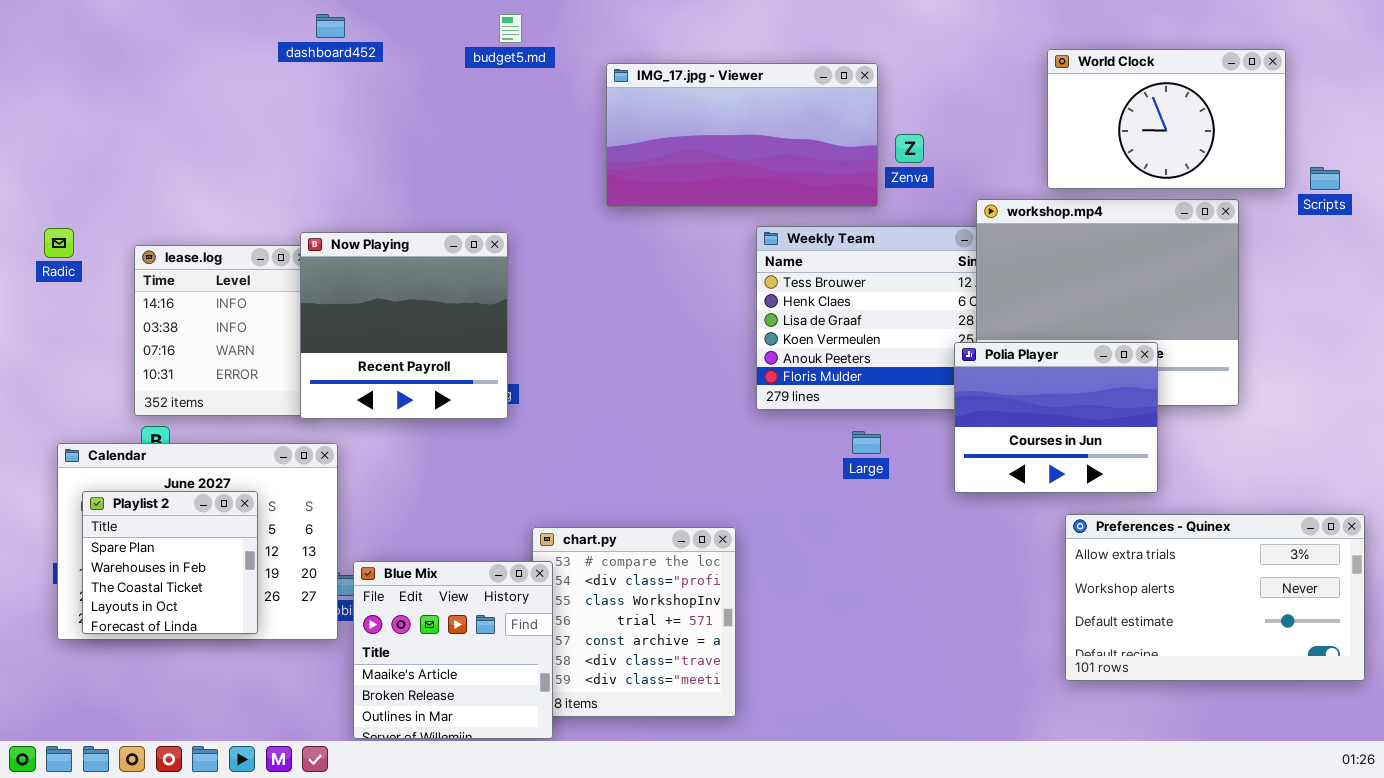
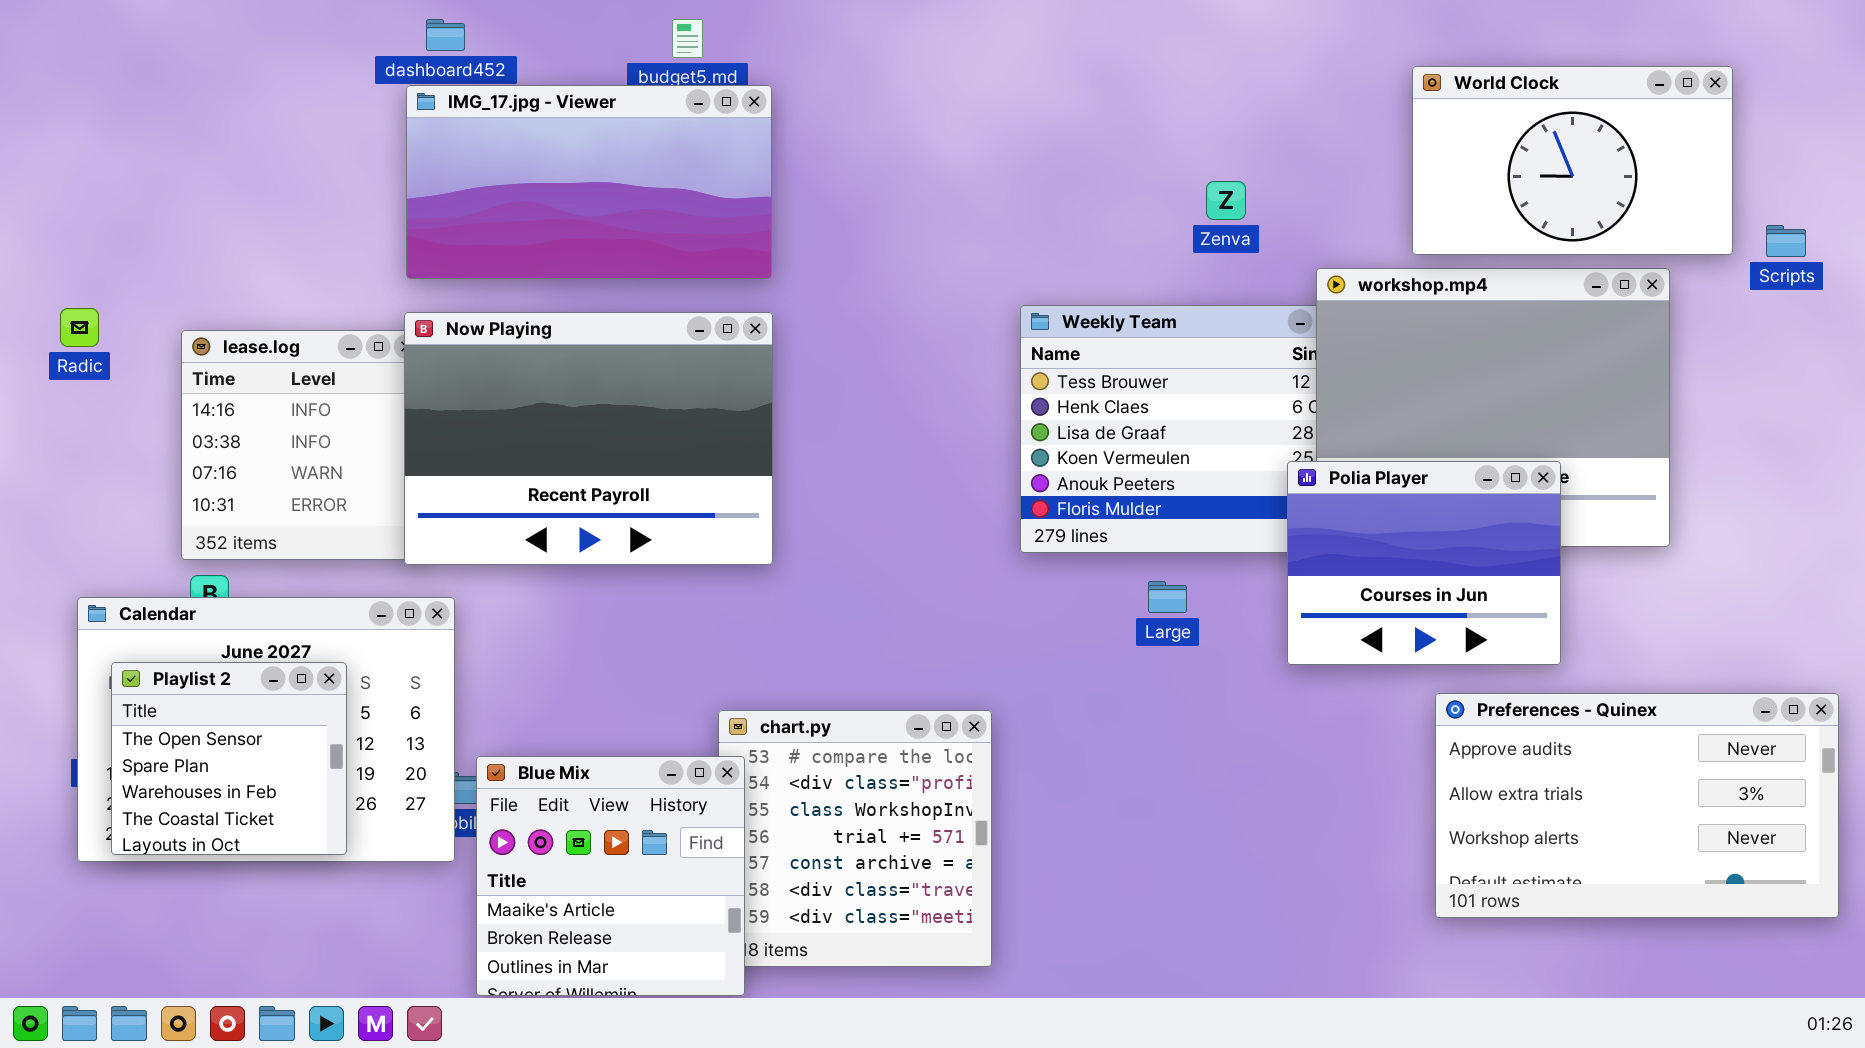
IMG_17.jpg - Viewer: [606,63,878,207] -> [406,85,772,279], moved
Now Playing: [300,232,508,419] -> [404,312,773,565], resized
Playlist 2: [82,491,258,634] -> [111,662,347,855], scrolled up 1 row
Preferences - Quinex: [1065,514,1365,681] -> [1435,693,1839,918], scrolled up 1 row

